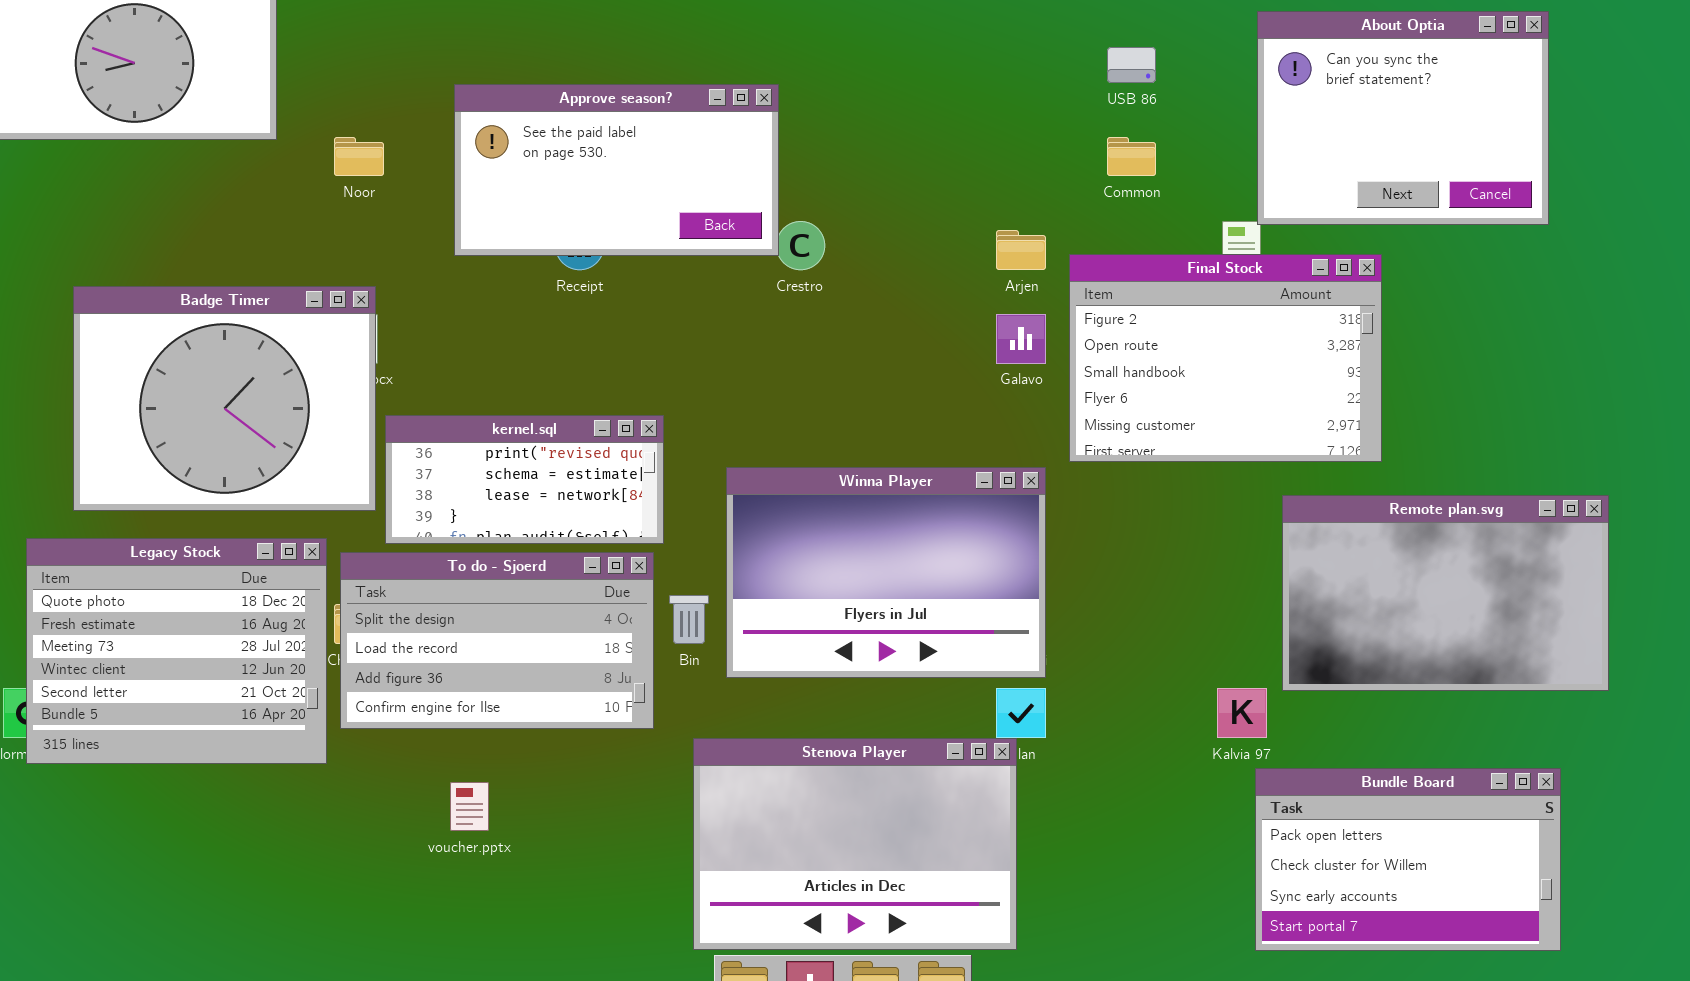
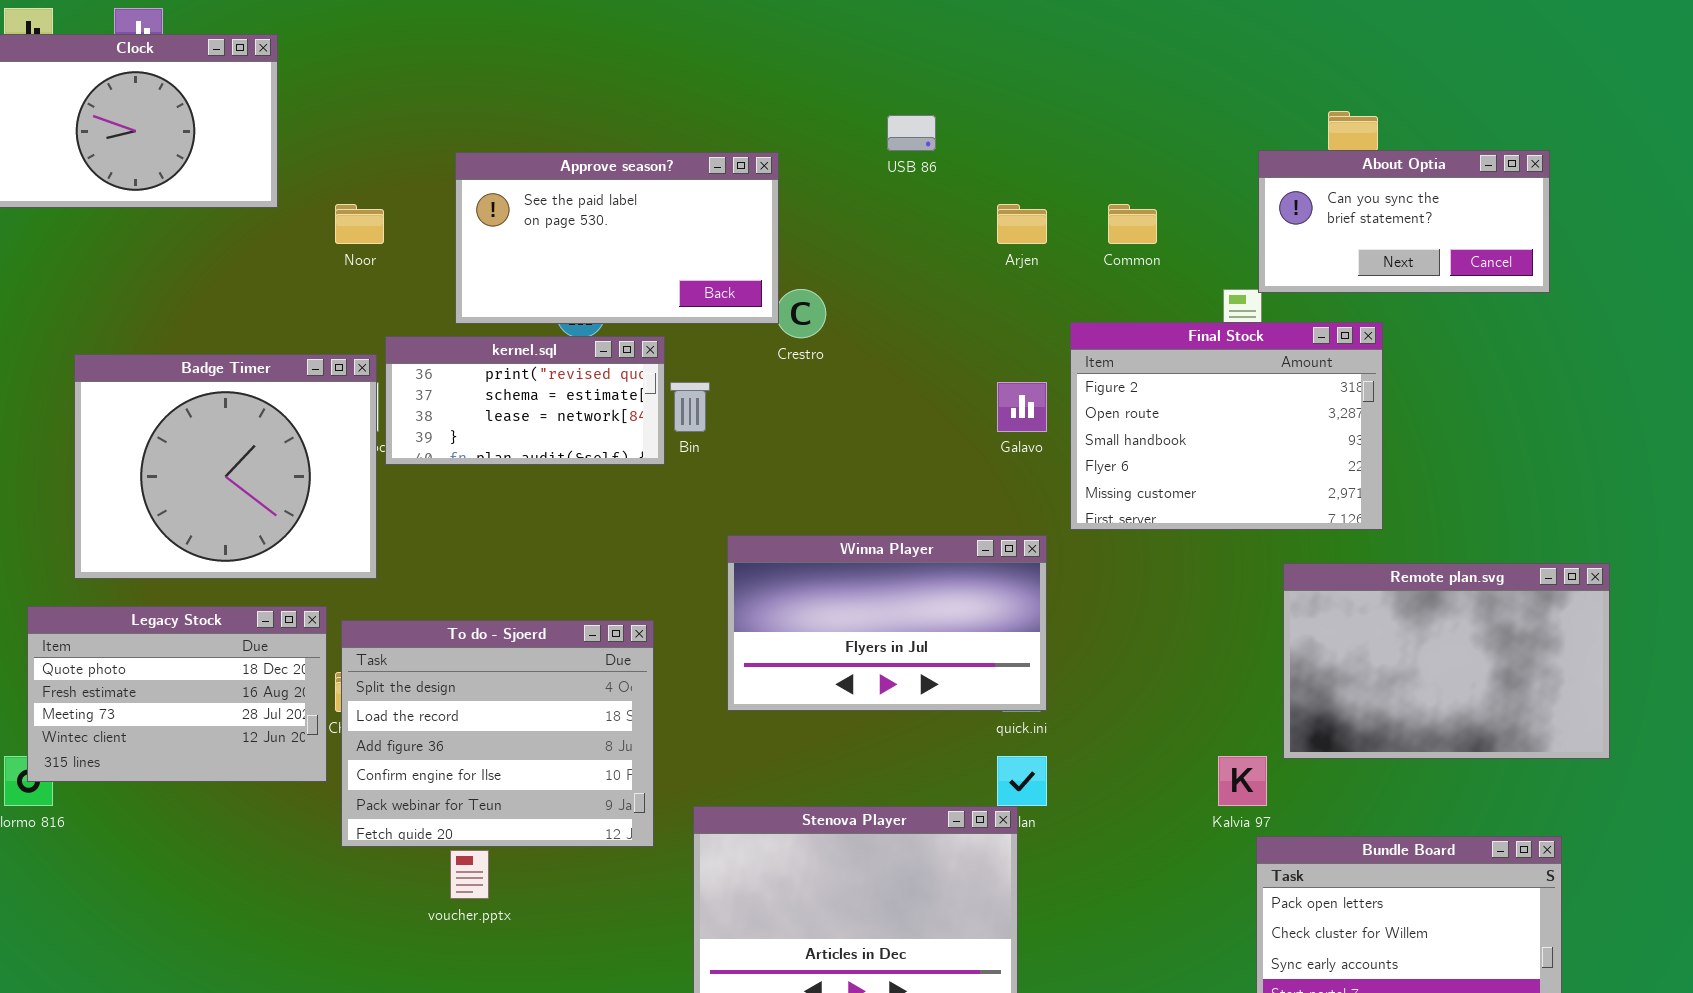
About Optia: [1257,11,1549,225] -> [1258,150,1550,293], resized
USB 86: [1107,47,1156,83] -> [887,115,936,151], moved
Arjen: [996,230,1046,270] -> [997,204,1047,244], moved
kernel.sql: [385,415,664,544] -> [385,336,665,465], moved
Winna Player: [726,467,1046,678] -> [727,535,1047,711], resized
Legacy Stock: [26,538,327,764] -> [27,606,327,782], resized
To do - Sjoerd: [340,552,654,729] -> [341,620,654,847], resized
Bin: [669,595,709,644] -> [670,382,710,432], moved

